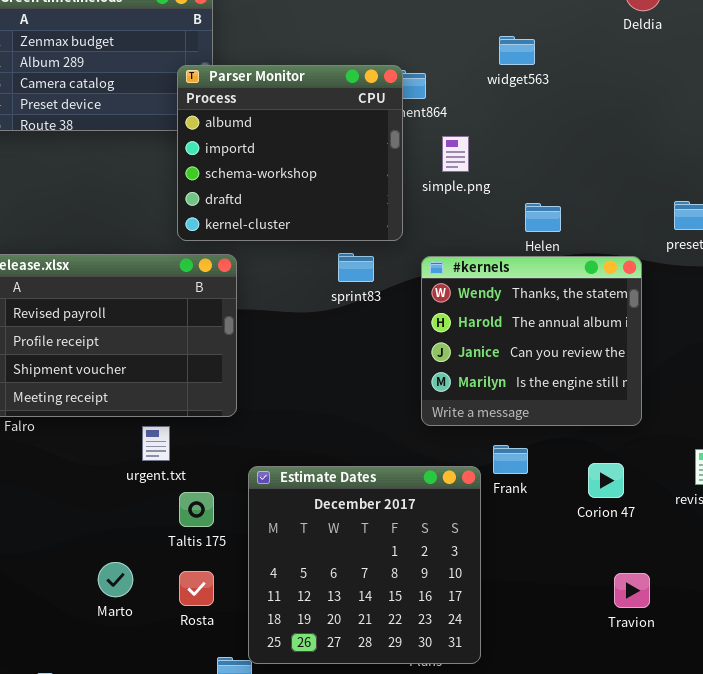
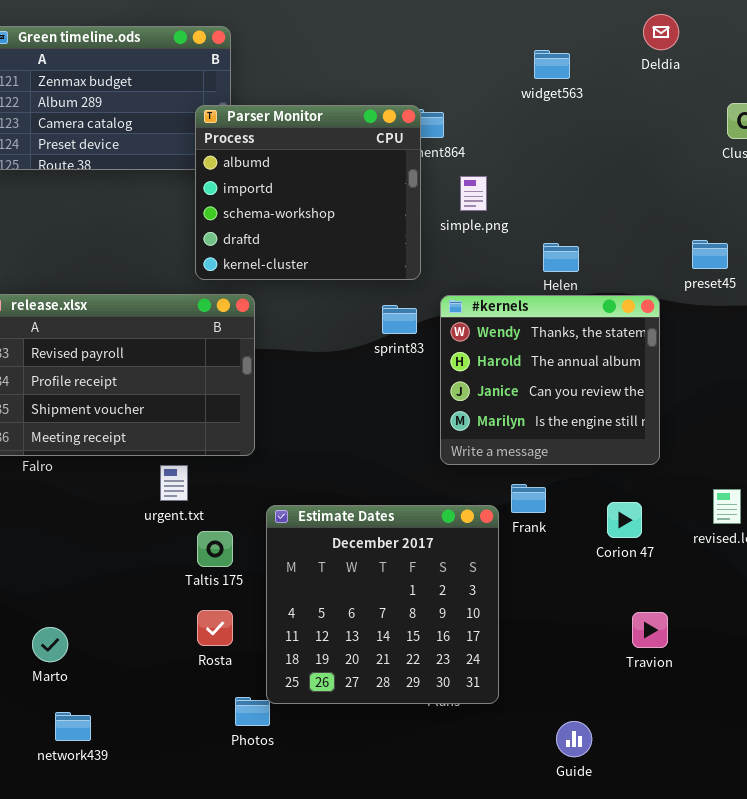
widget563: [499,36,535,65] -> [534,50,570,79], moved
sprint83: [338,253,374,282] -> [382,305,417,334], moved
Marto: [98,562,133,597] -> [32,627,68,662], moved

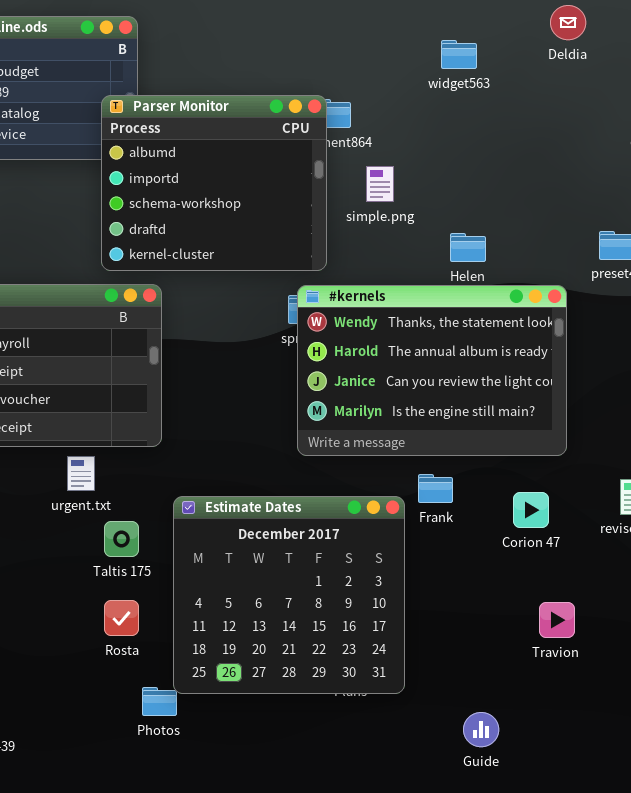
#kernels: [440,295,660,465] -> [297,285,567,456], resized

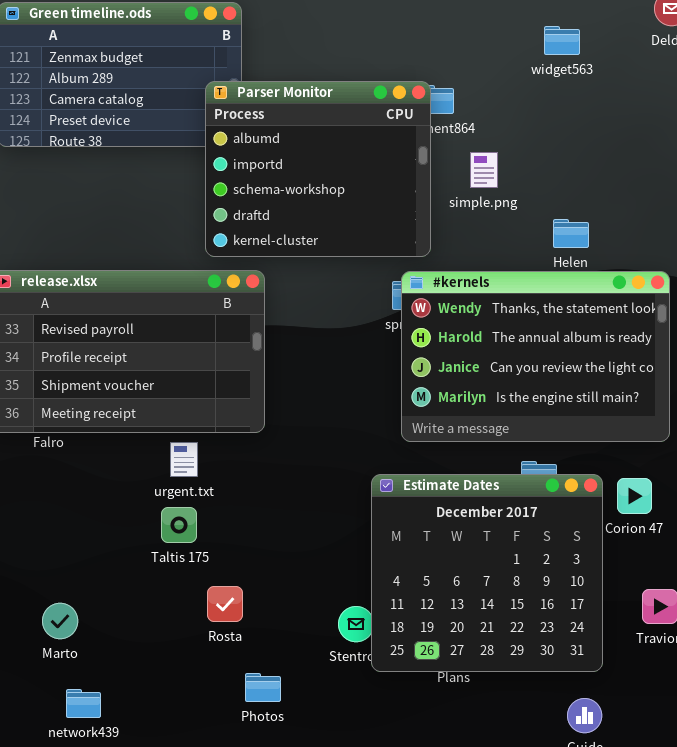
Estimate Dates: [173,496,405,694] -> [371,474,603,672], moved
Taltis 175: [104,521,139,557] -> [161,507,197,543], moved

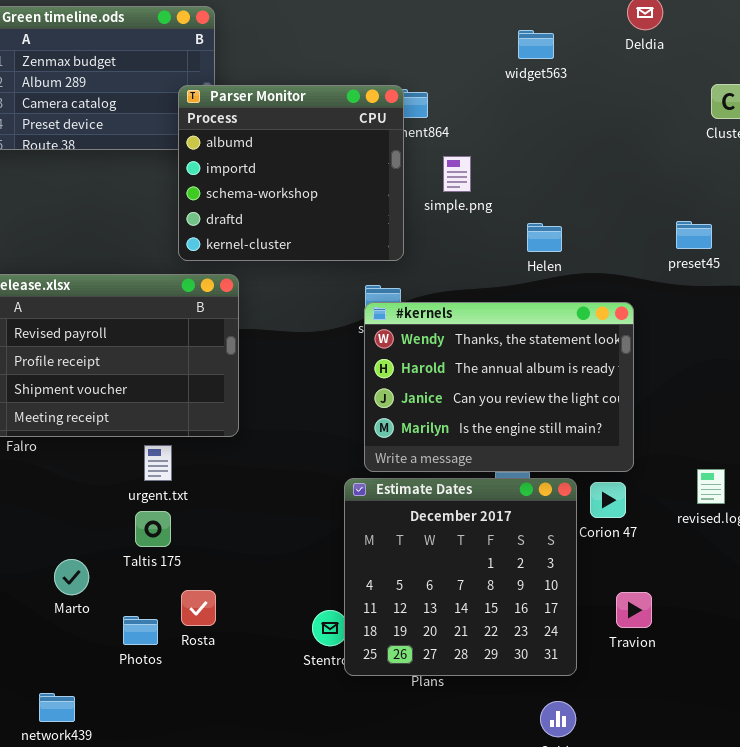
#kernels: [401,271,670,442] -> [364,302,634,472], moved
Marto: [42,603,78,639] -> [54,559,89,595], moved
Photos: [245,673,281,702] -> [123,616,158,645], moved

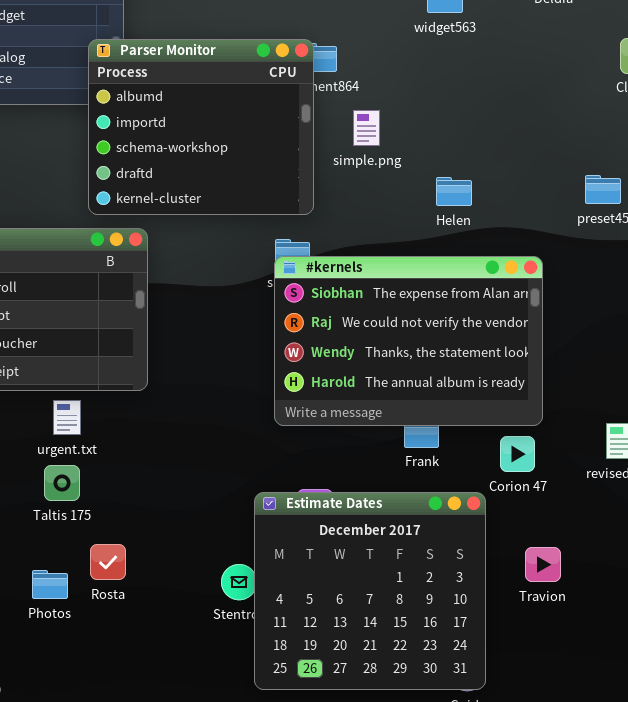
#kernels: [364,302,634,472] -> [274,256,543,426], scrolled up 2 rows
Estimate Dates: [344,478,577,676] -> [254,492,486,690], moved

